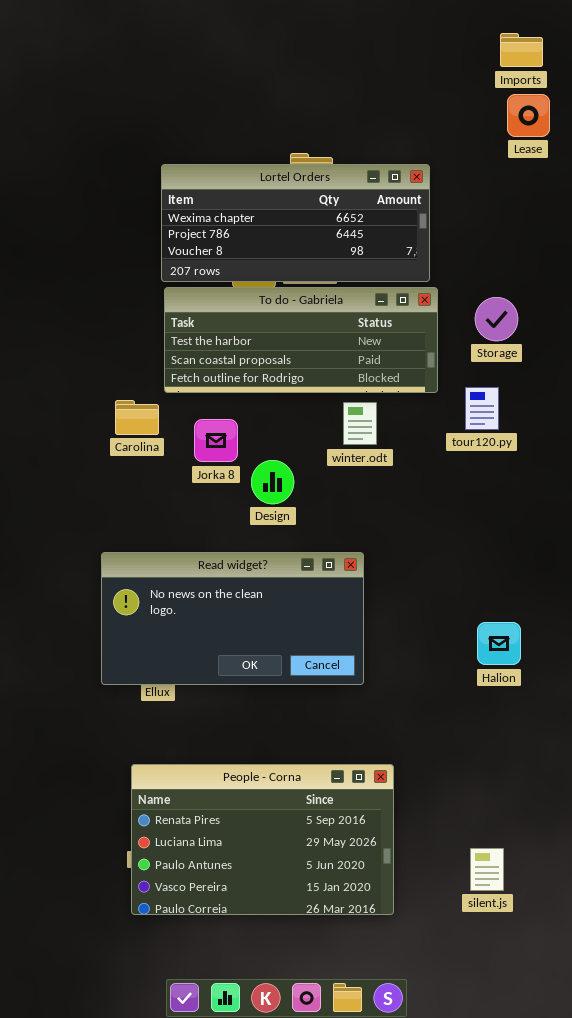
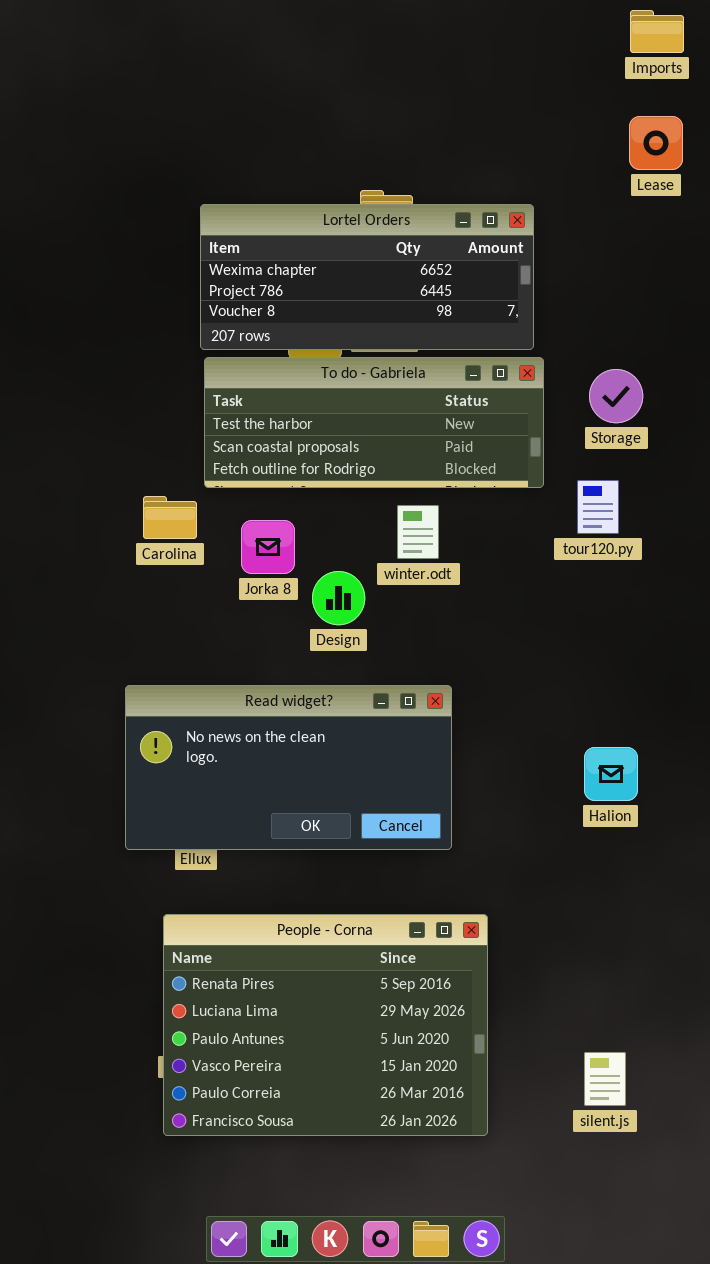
Imports: [500,33,543,67] -> [630,10,684,53], moved
winter.odt: [343,402,377,445] -> [397,505,439,559], moved
Halion: [477,622,521,665] -> [584,747,638,801], moved
People - Corna: [131,764,394,915] -> [163,914,488,1136], resized

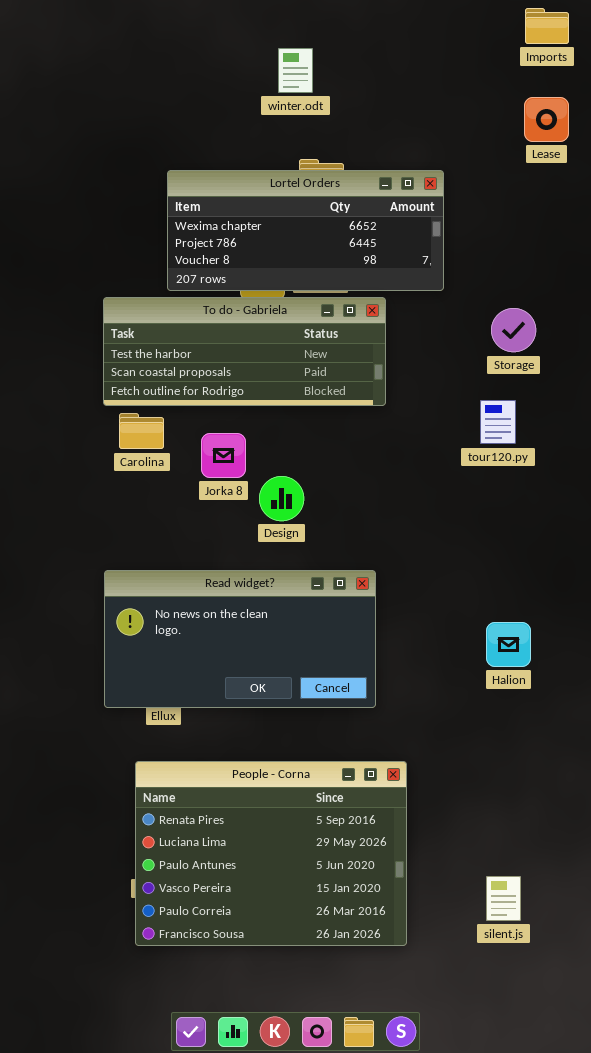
To do - Gabriela: [204,357,544,488] -> [103,297,386,406], moved
winter.odt: [397,505,439,559] -> [278,48,313,93], moved

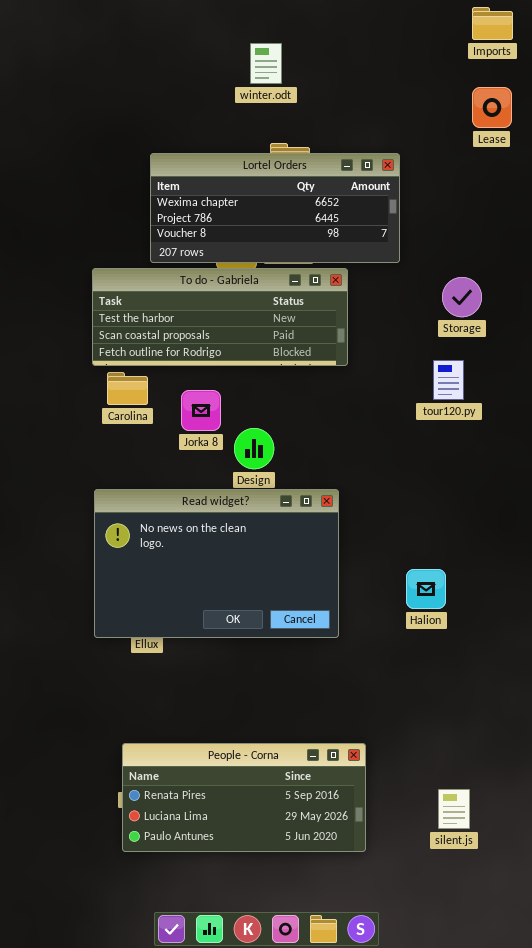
Read widget?: [104,570,376,708] -> [94,489,339,638], resized
Halion: [486,622,531,667] -> [406,569,446,609], moved
People - Corna: [135,761,407,946] -> [122,743,366,852], resized

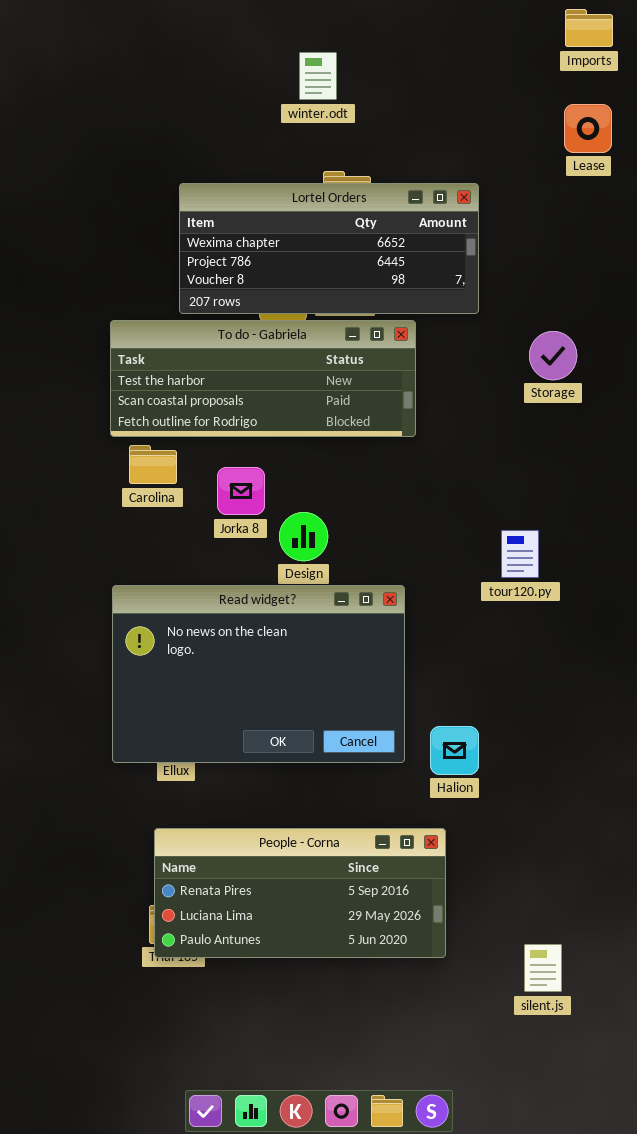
tour120.py: [433,360,464,400] -> [501,530,539,578], moved
Halion: [406,569,446,609] -> [430,726,479,775], moved
People - Corna: [122,743,366,852] -> [154,828,446,958], moved

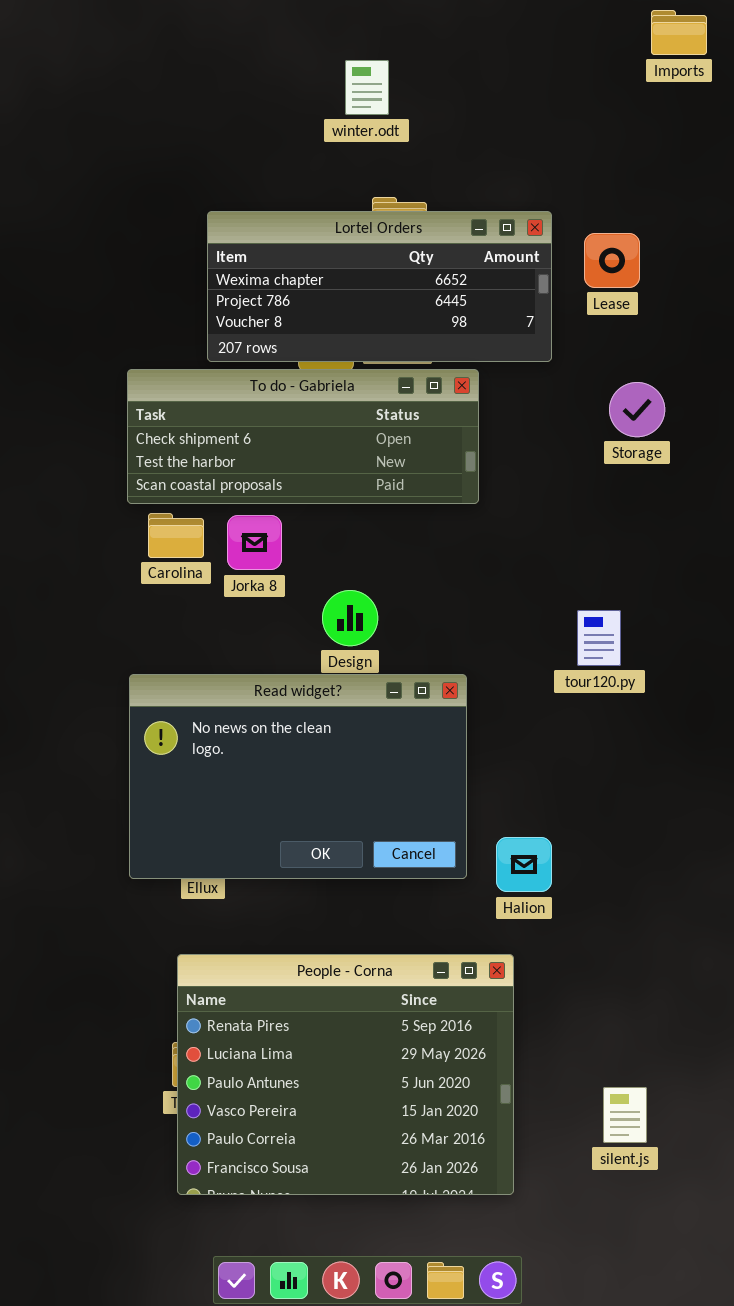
Lease: [564,104,612,153] -> [584,233,640,288], moved
To do - Gabriela: [110,320,416,437] -> [127,369,479,504], scrolled up 1 row
Jorka 8: [217,467,265,515] -> [227,515,282,570], moved
People - Corna: [154,828,446,958] -> [177,954,514,1195], resized

